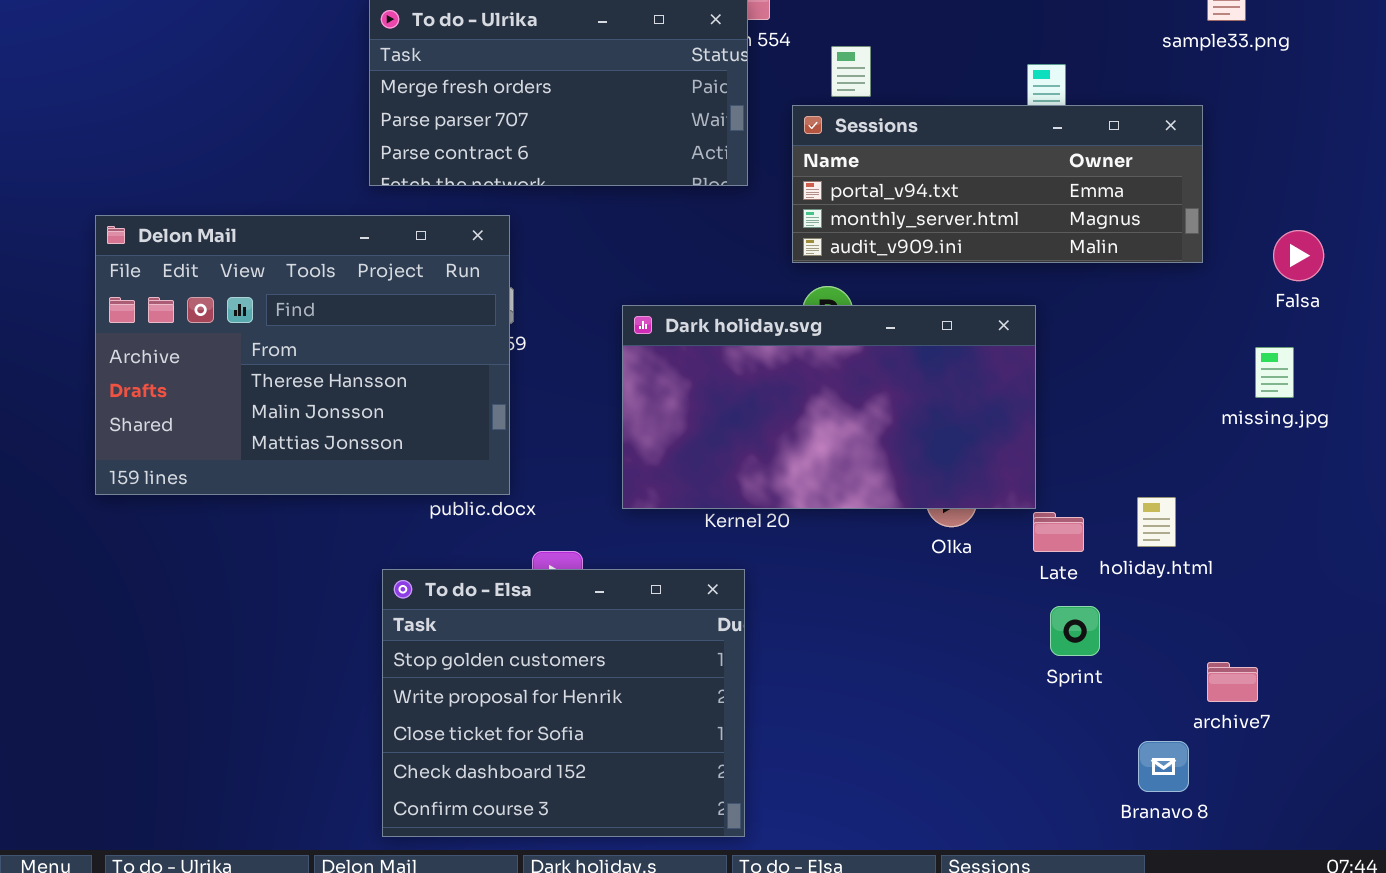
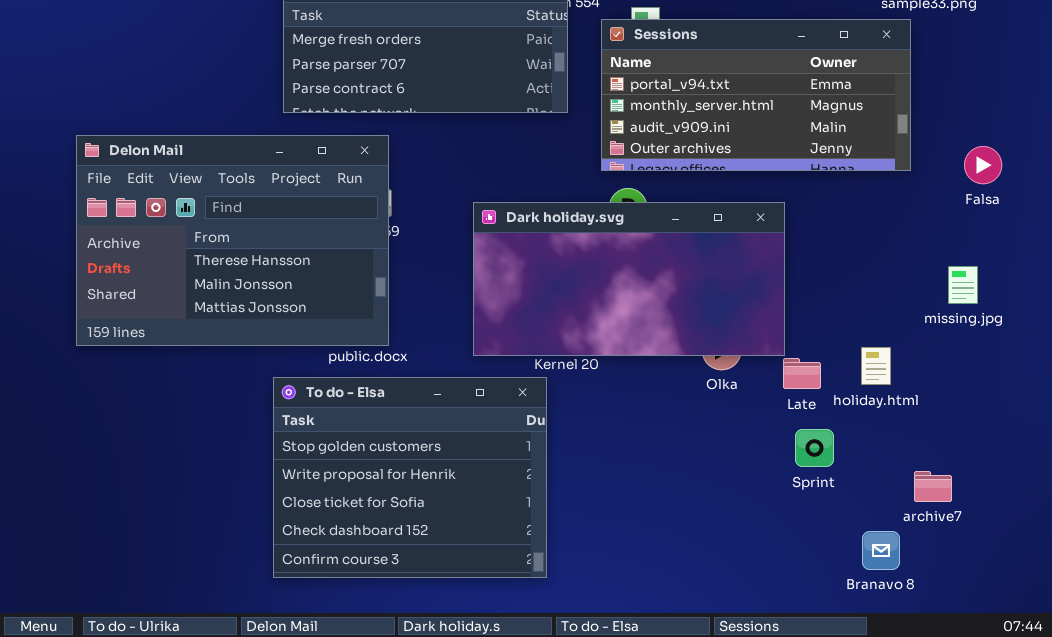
Sessions: [792,105,1203,263] -> [601,19,911,171], resized
missing.jpg: [1255,347,1294,398] -> [948,266,978,304], moved
To do - Elsa: [382,569,745,837] -> [273,377,547,578], moved

